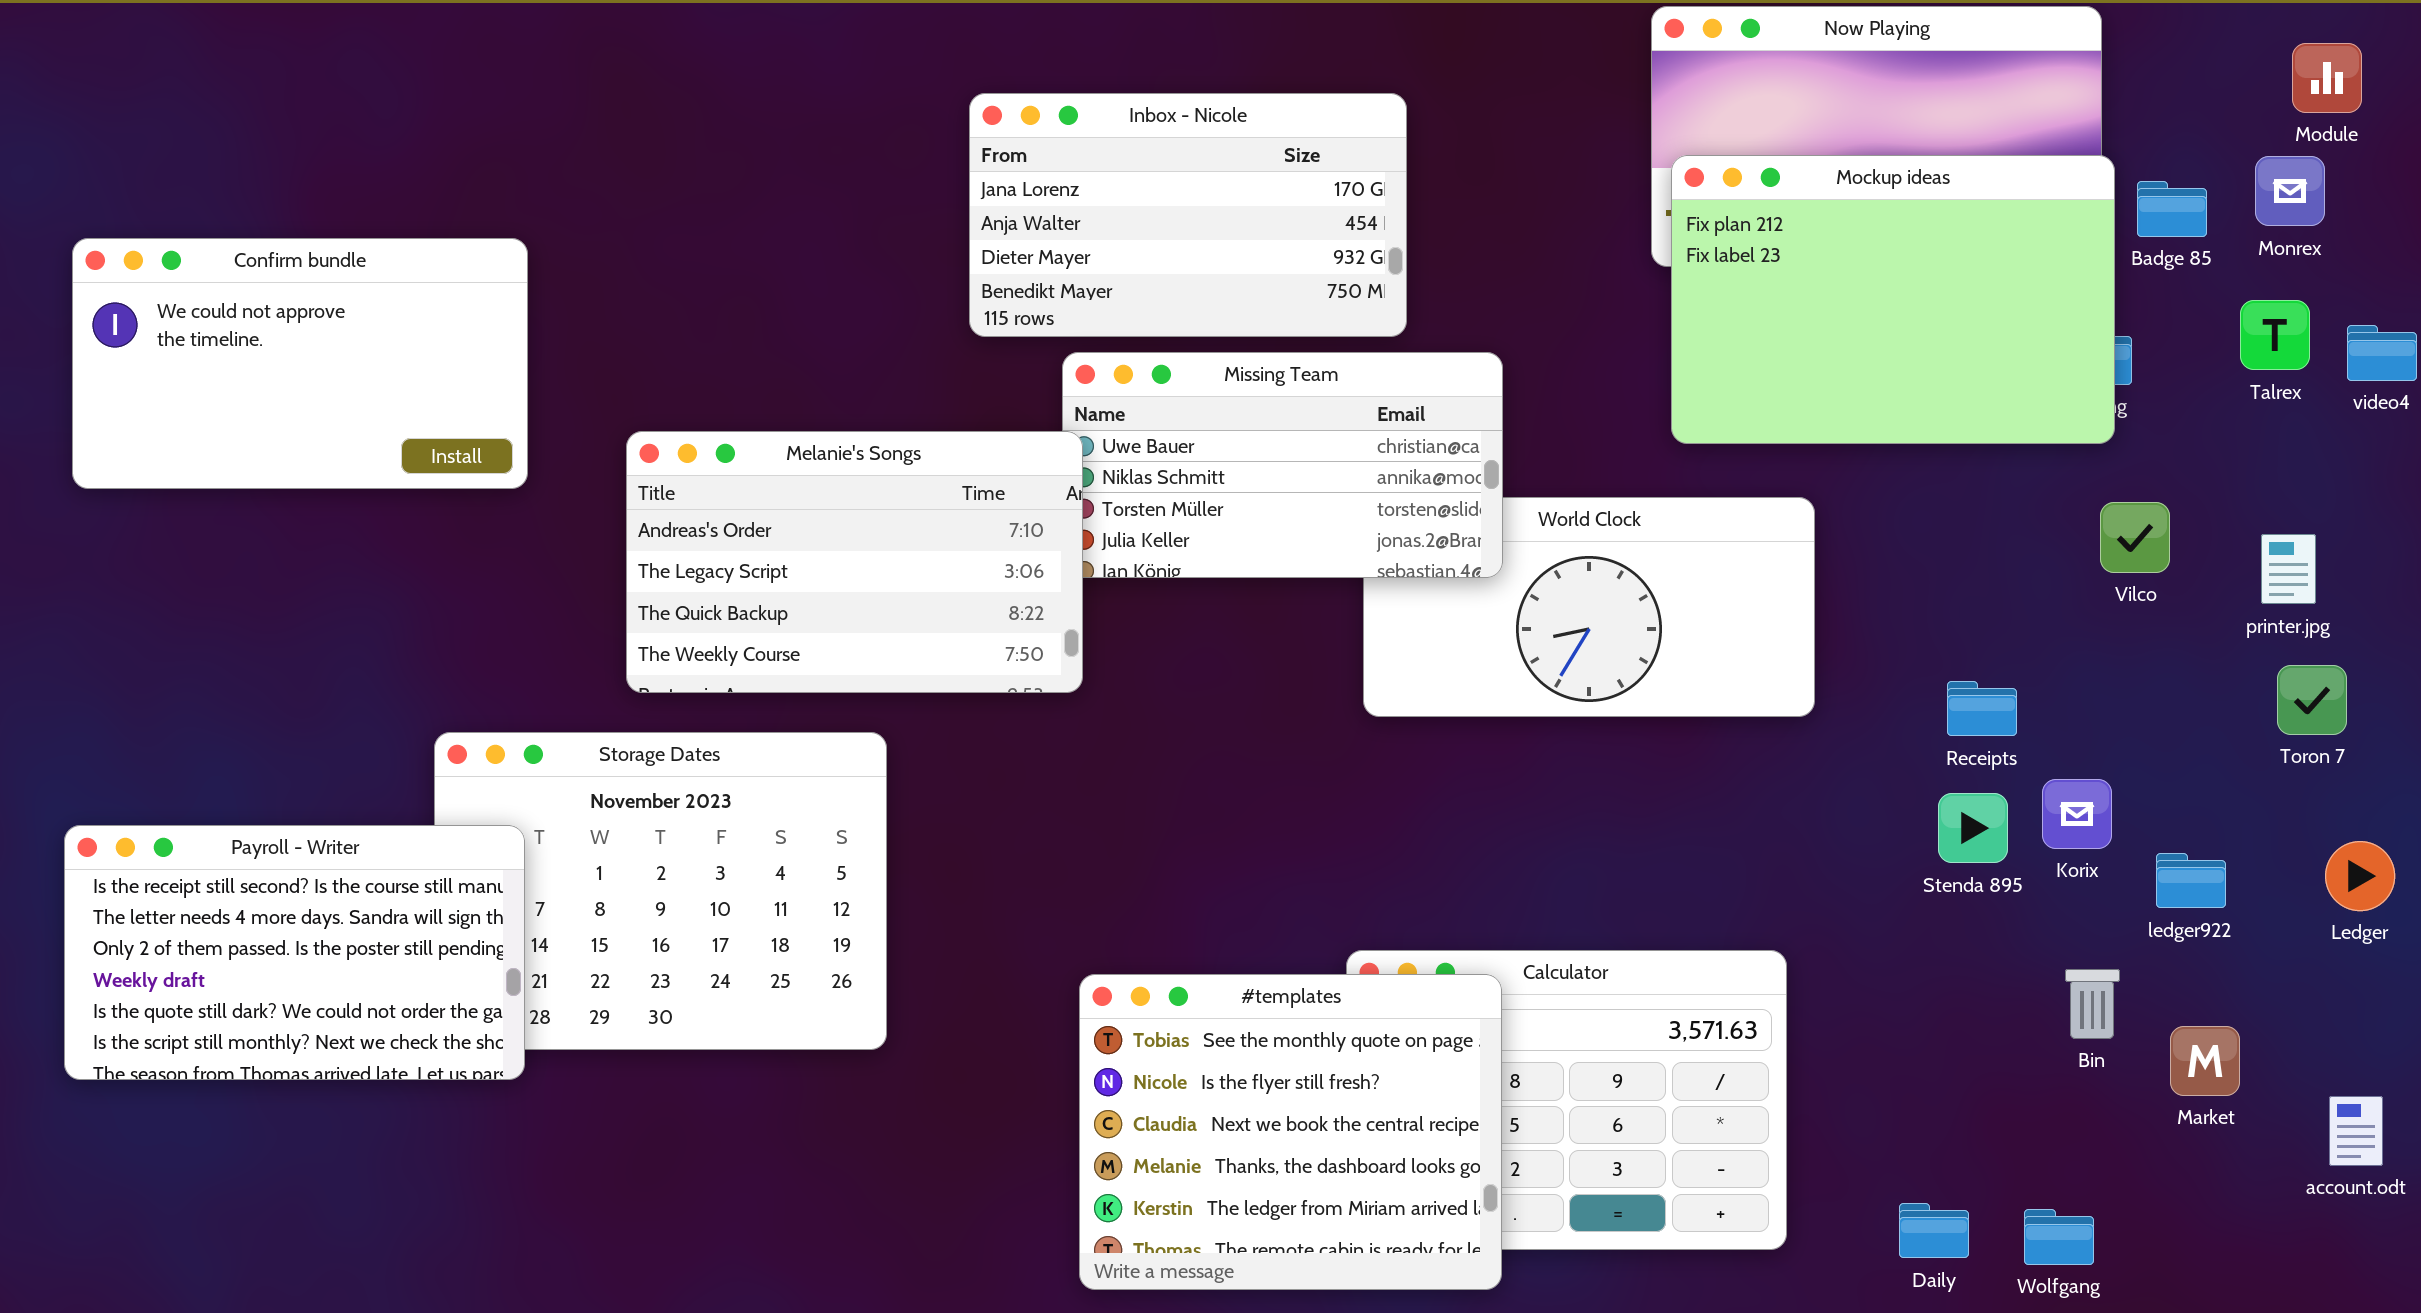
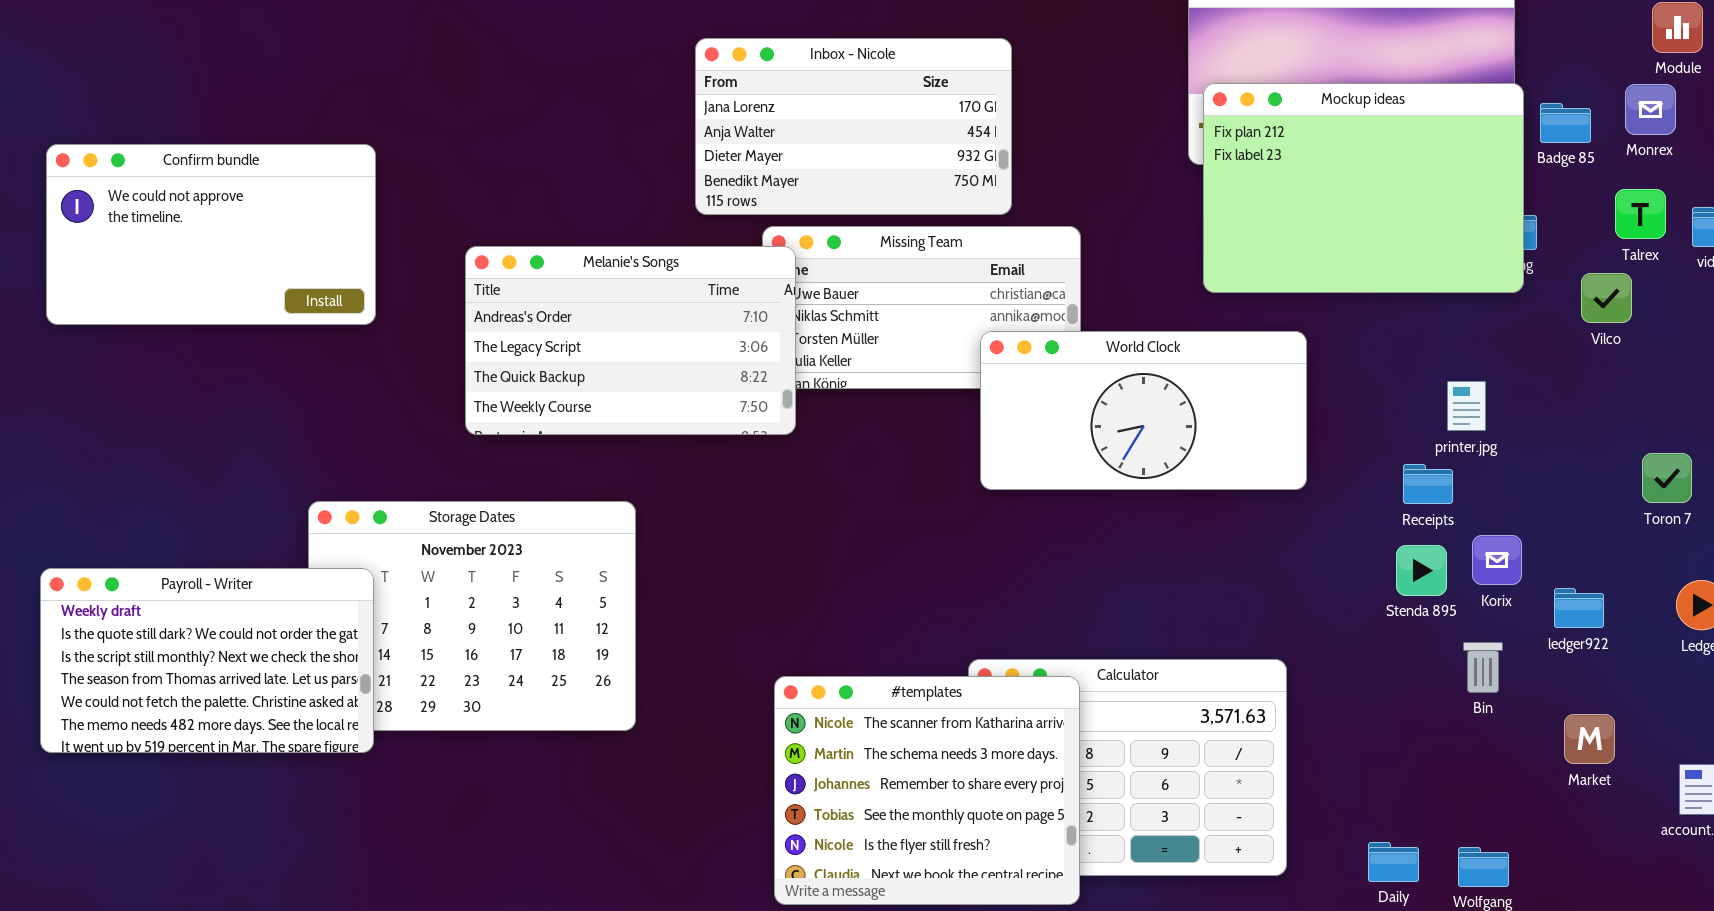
Melanie's Songs: [626,431,1083,693] -> [465,246,796,435], moved
World Clock: [1363,497,1815,717] -> [980,331,1307,490], raised
Vilco: [2100,502,2170,573] -> [1581,273,1632,323], moved
printer.jpg: [2261,534,2316,604] -> [1447,381,1486,431], moved
Payroll - Writer: [64,825,525,1080] -> [40,568,374,753], scrolled down 3 rows
Bin: [2065,969,2120,1039] -> [1463,642,1503,693], moved
#templates: [1079,974,1502,1290] -> [774,676,1080,905], scrolled up 3 rows

